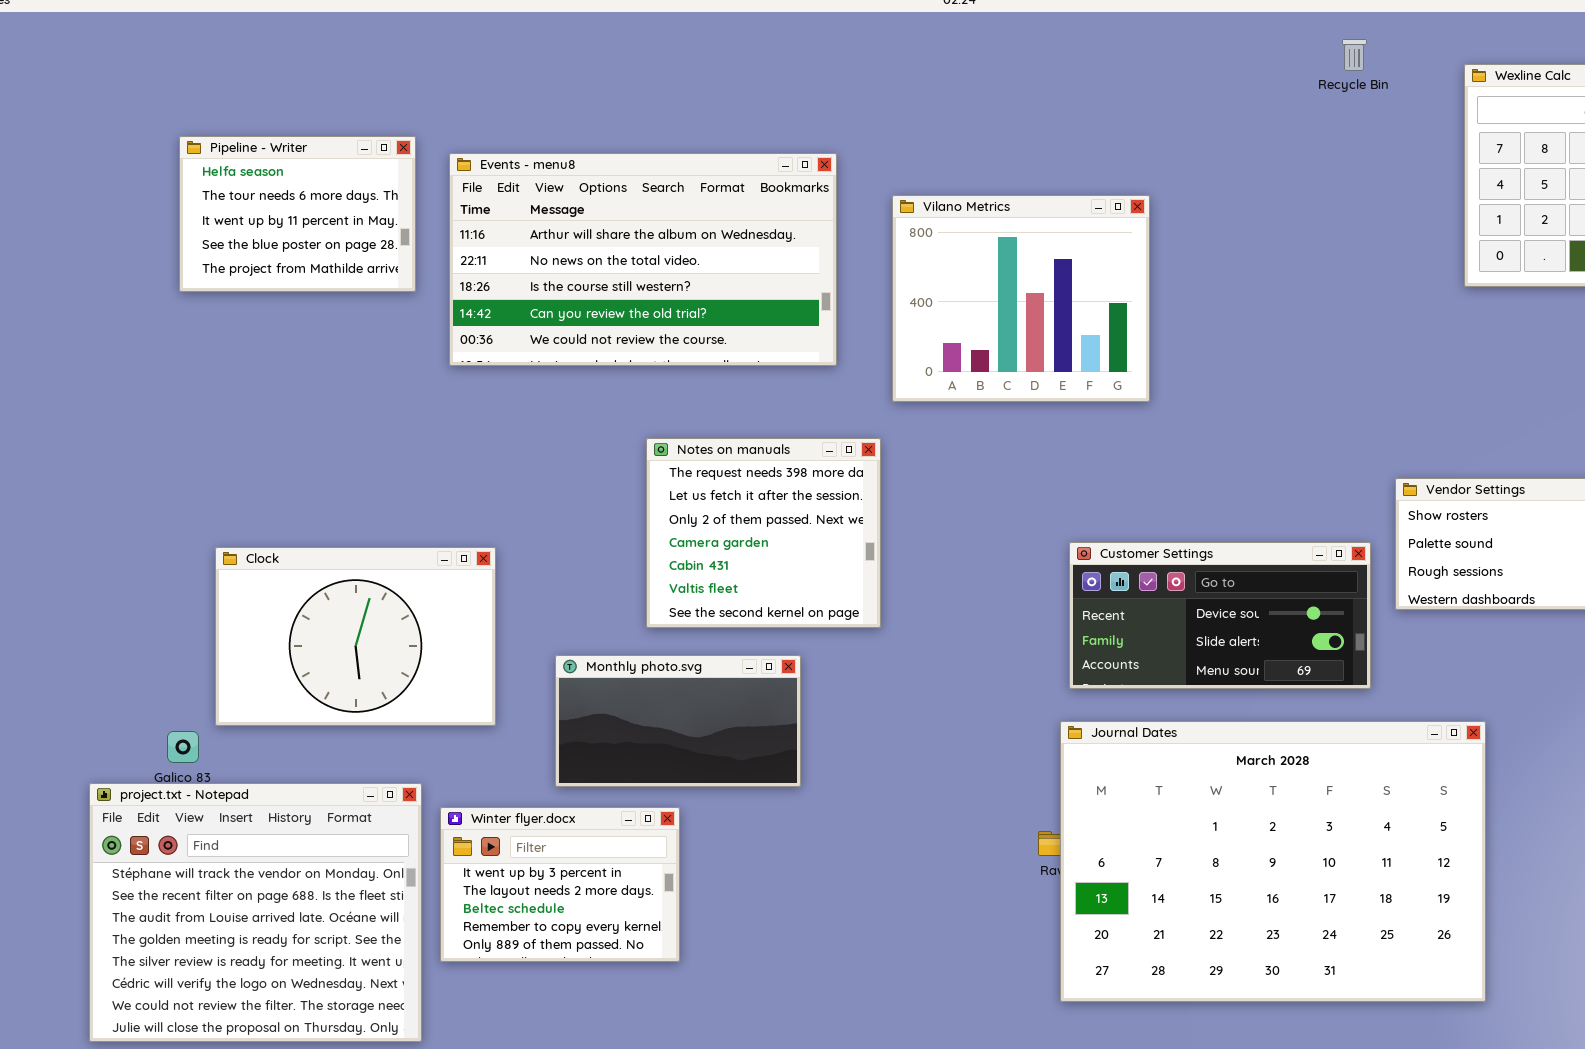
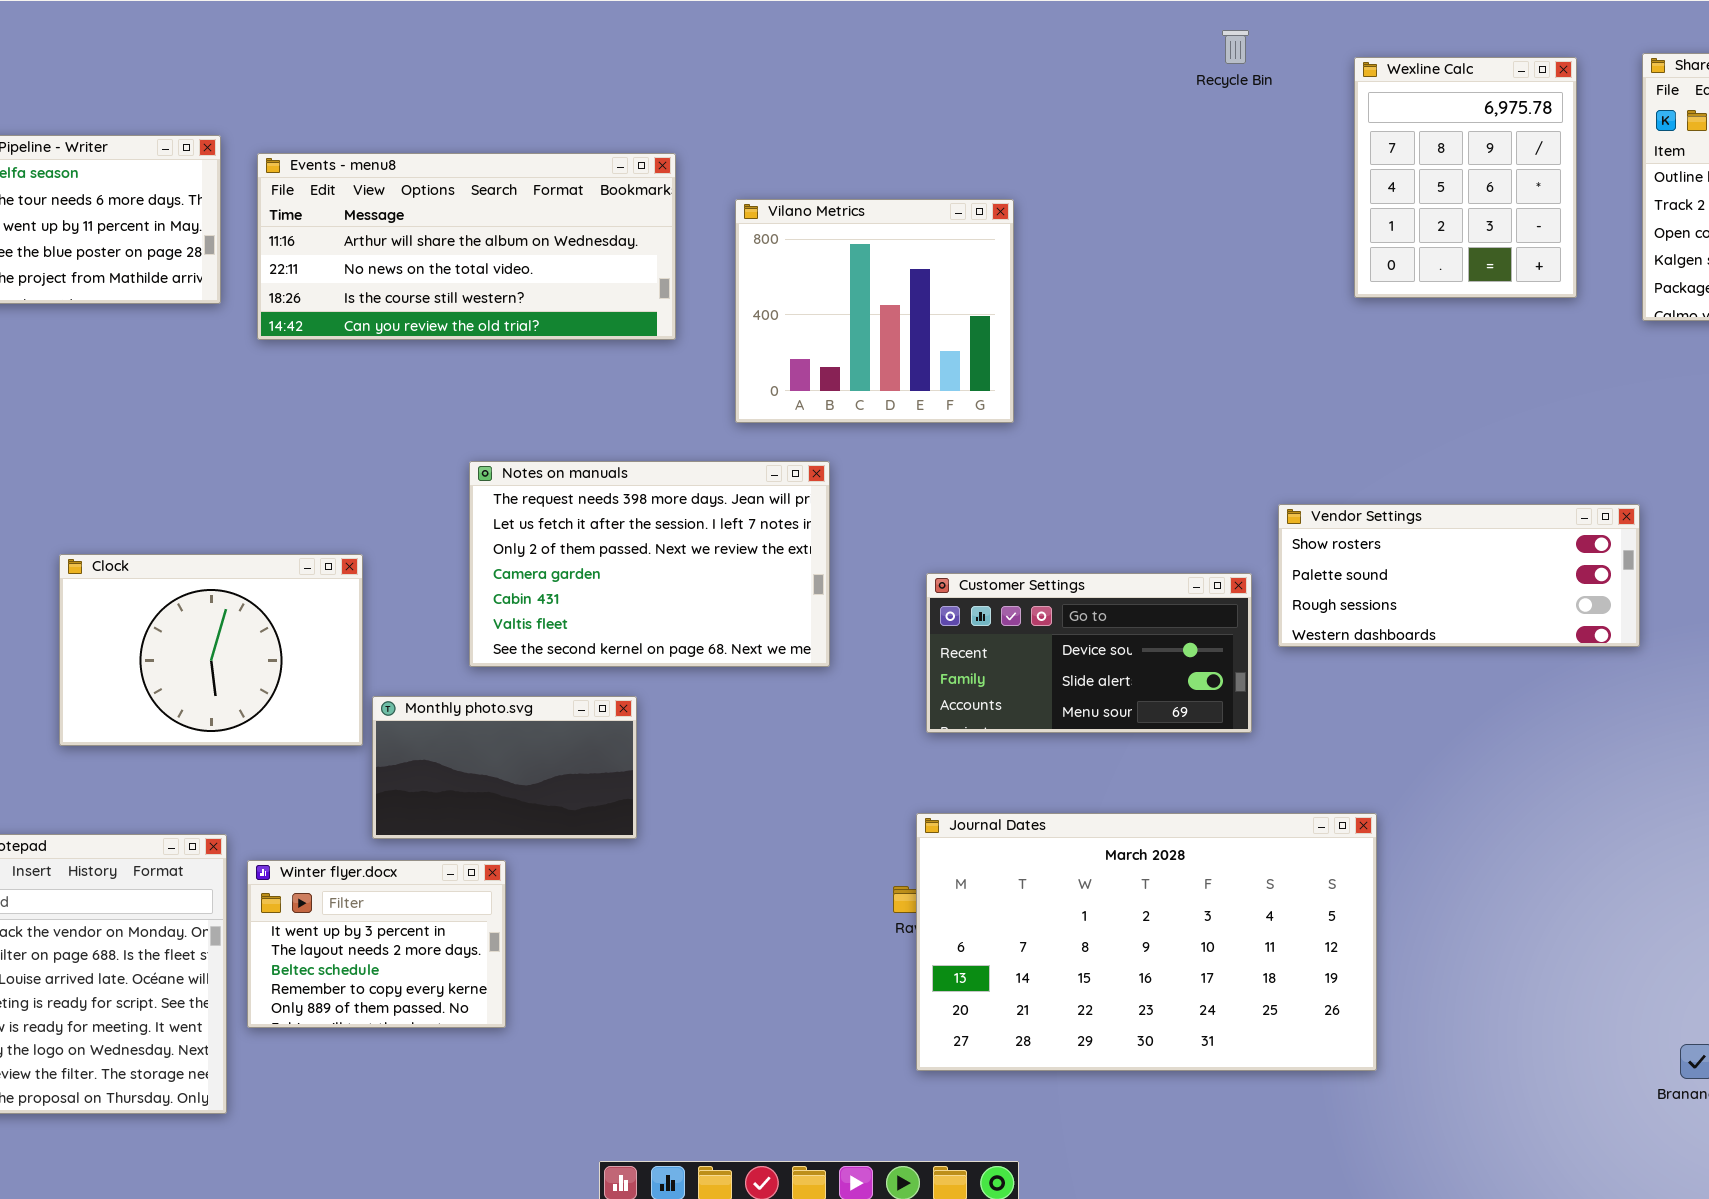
Events - menu8: [449,153,837,366] -> [257,153,676,340], resized
Notes on manuals: [646,438,881,628] -> [469,461,830,667], resized
Clock: [215,547,496,726] -> [59,554,363,746], moved
Journal Dates: [1060,721,1486,1002] -> [916,813,1377,1071], resized

